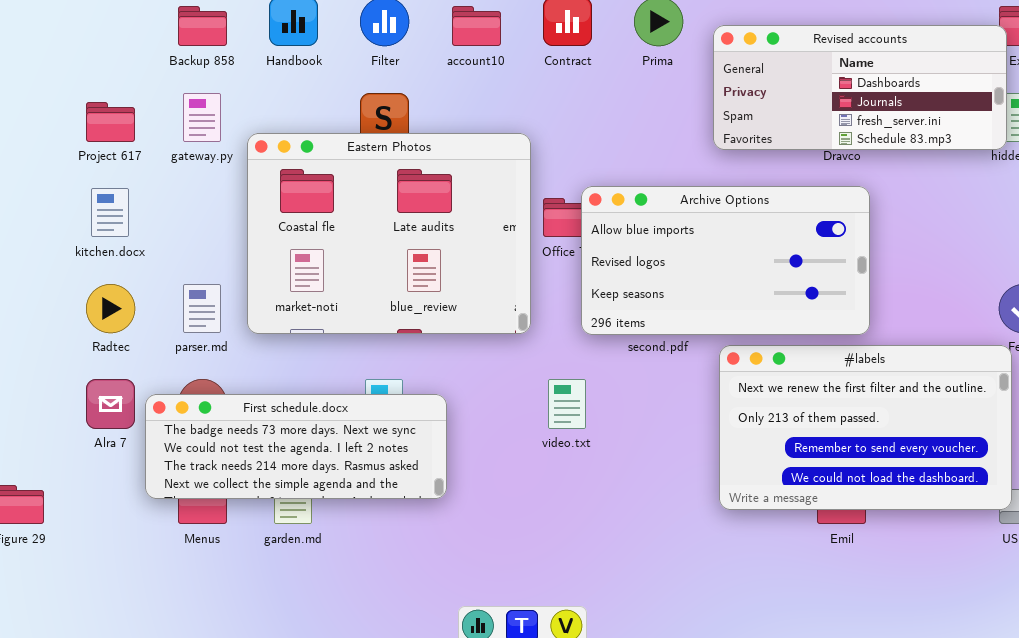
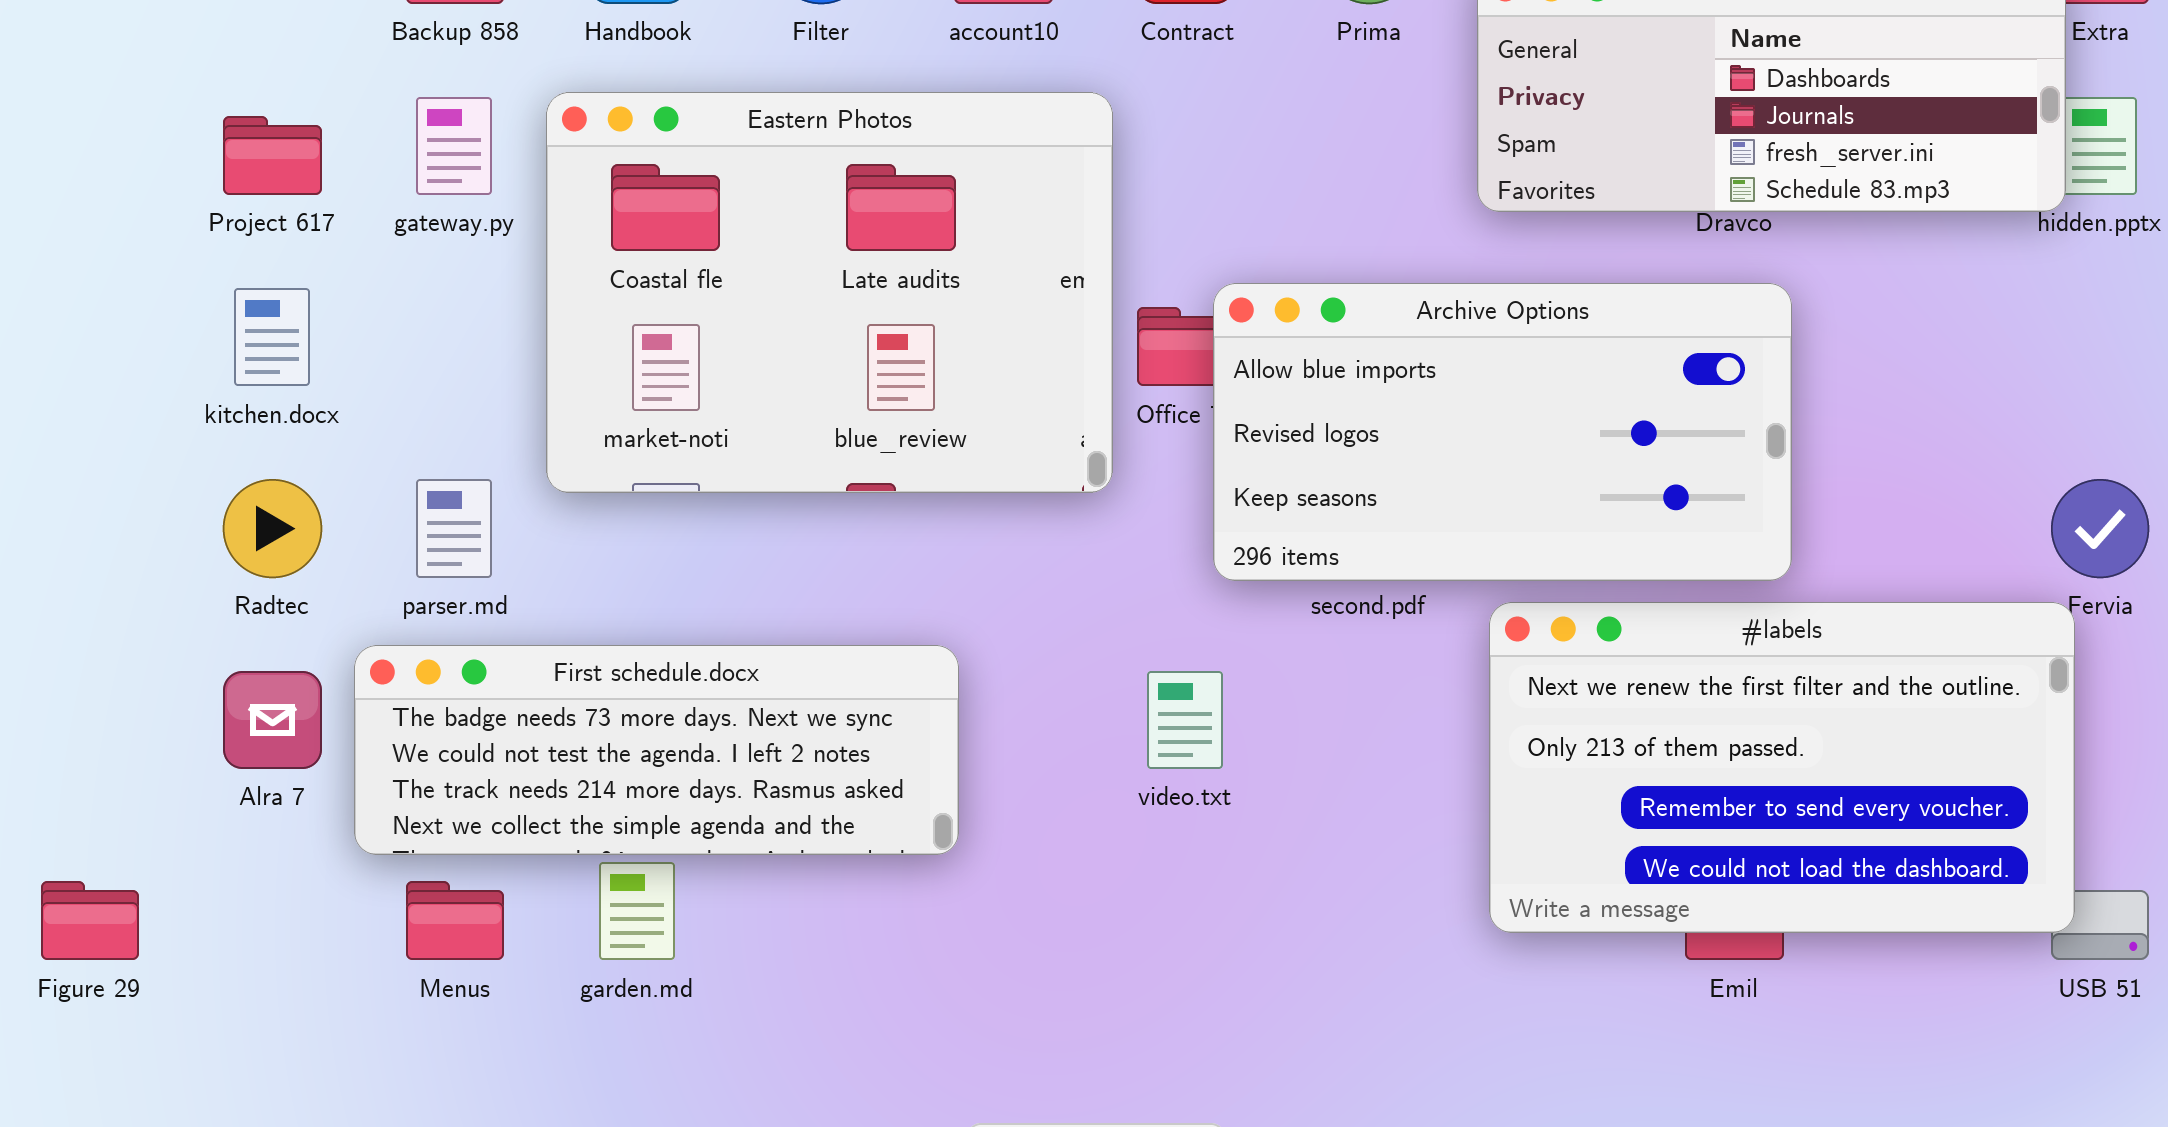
Eastern Photos: [247,133,531,334] -> [546,92,1113,493], moved
First schedule.docx: [145,394,447,499] -> [354,645,959,855], moved

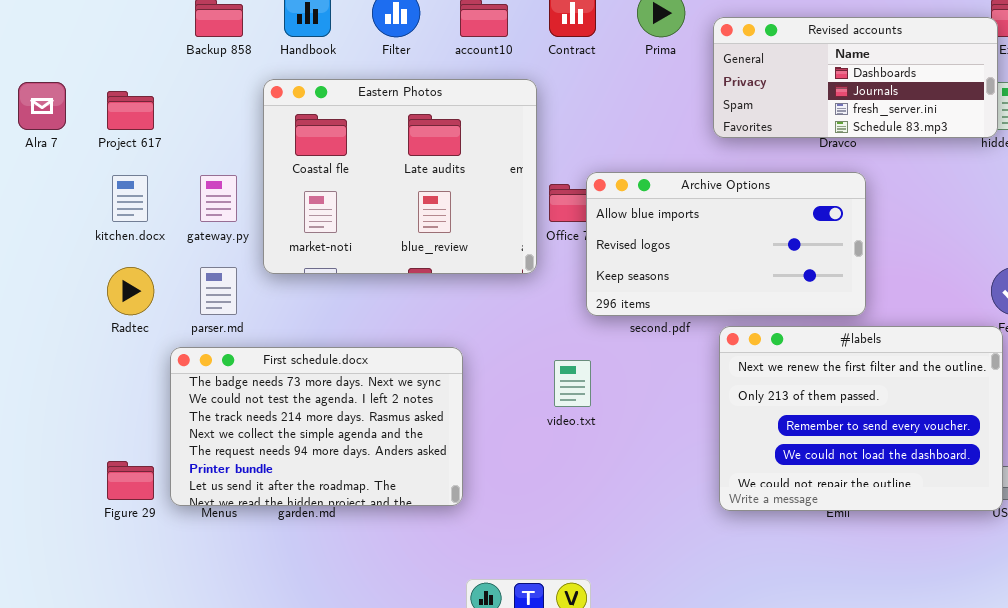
gateway.py: [416,97,492,195] -> [200,175,237,222], moved
#labels: [1489,602,2075,933] -> [719,326,1003,511], resized
First schedule.docx: [354,645,959,855] -> [170,347,463,506], resized
Alra 7: [223,671,322,769] -> [18,82,66,130], moved
Figure 29: [41,881,139,960] -> [107,461,154,500], moved

